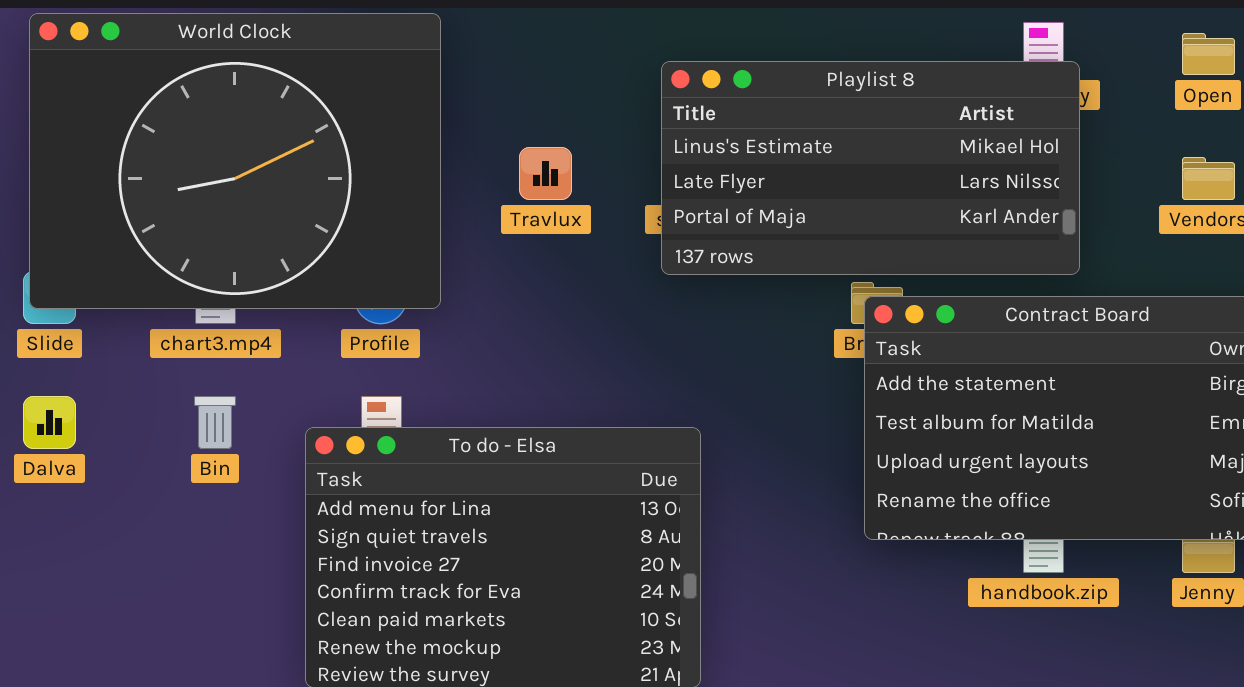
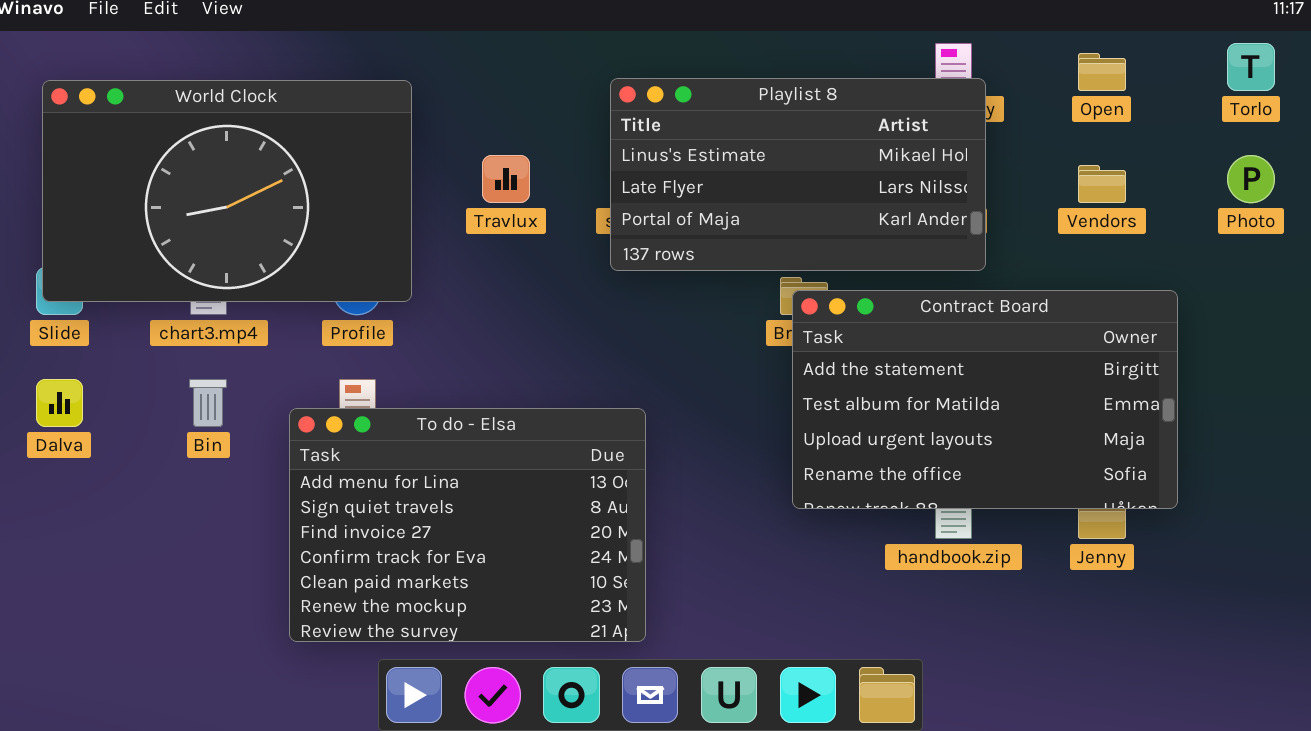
World Clock: [29,13,441,309] -> [42,80,412,302], resized

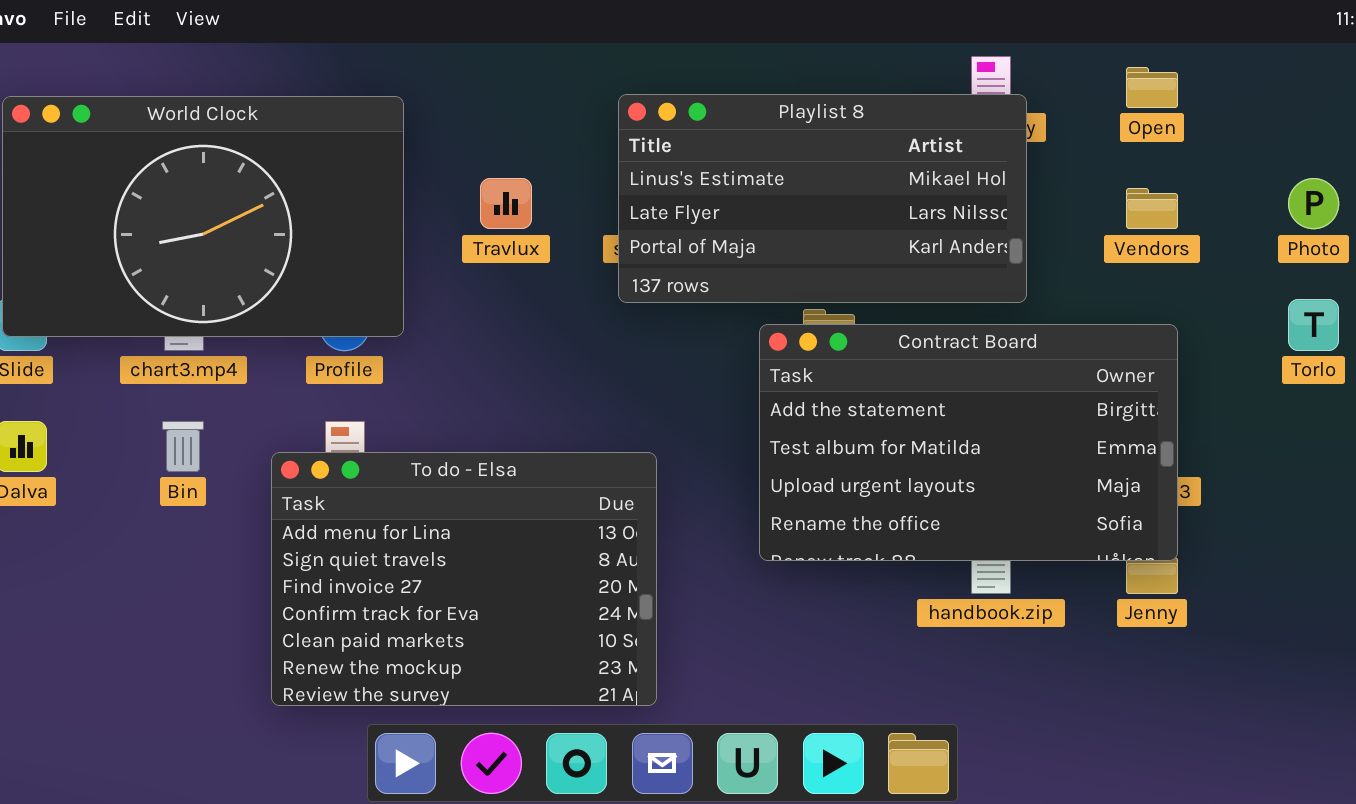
Torlo: [1227,43,1275,91] -> [1288,299,1339,351], moved
Contract Board: [792,290,1178,509] -> [759,324,1178,561], moved

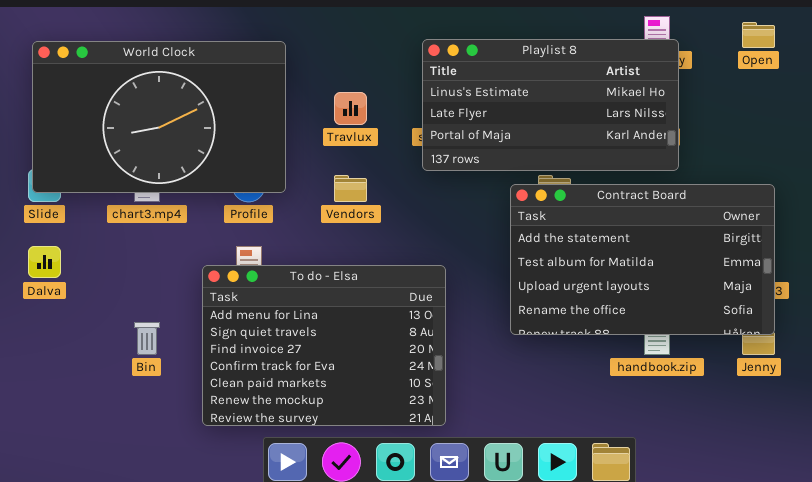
Vendors: [1126,188,1178,229] -> [334,175,367,202], moved
Bin: [162,421,204,472] -> [134,322,160,355], moved

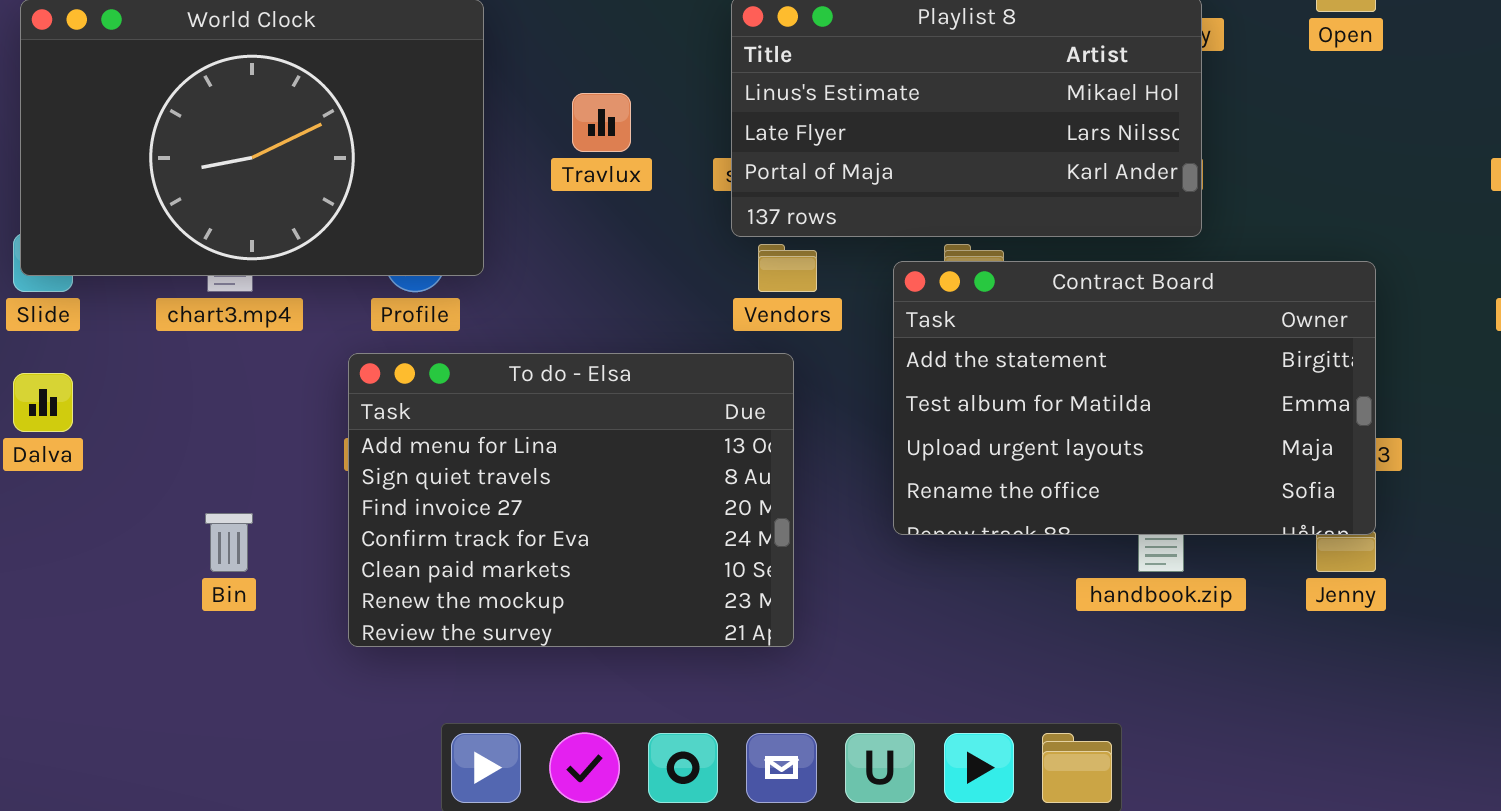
Vendors: [334,175,367,202] -> [758,244,817,292], moved
To do - Elsa: [202,265,446,426] -> [348,353,794,647], moved

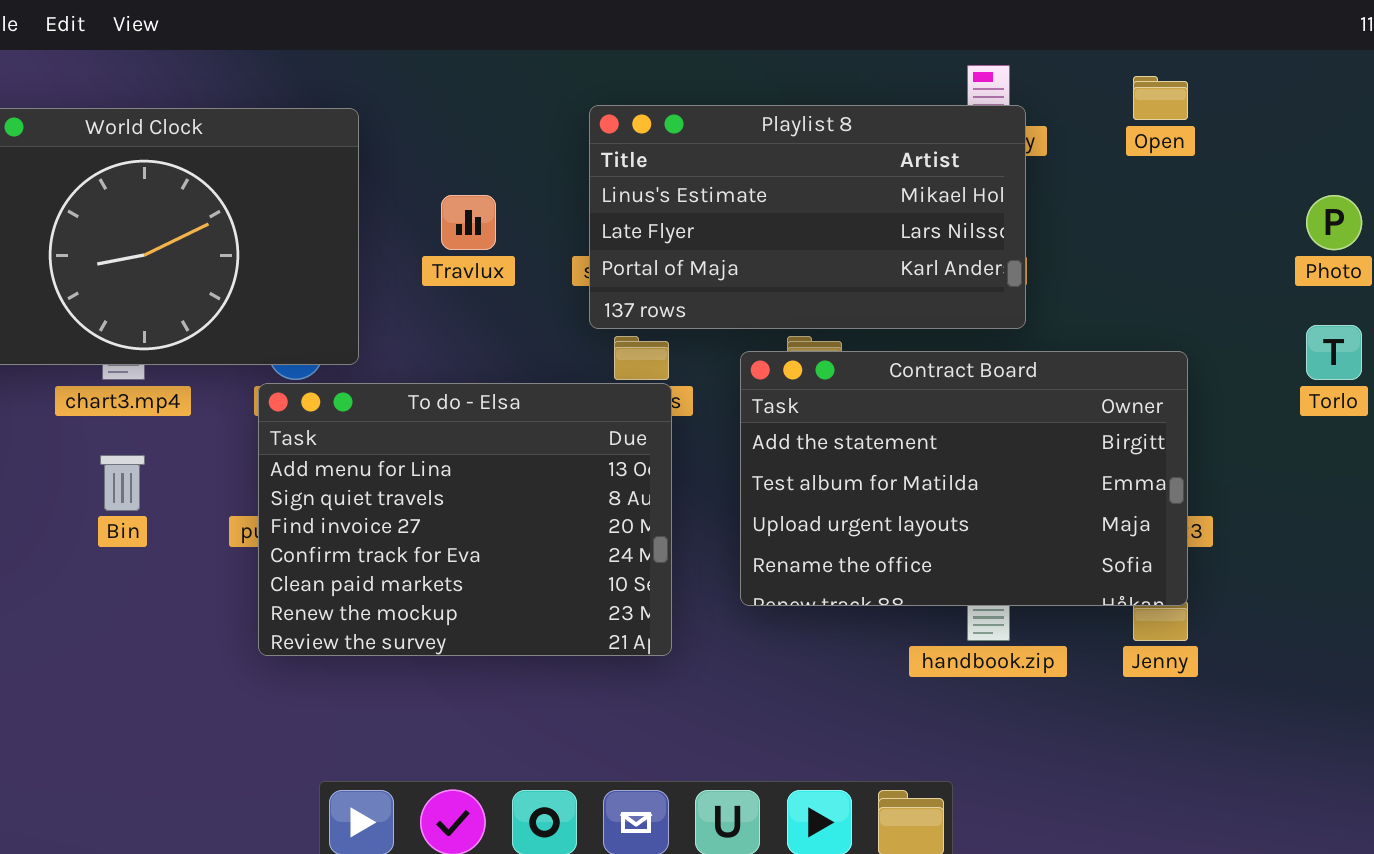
To do - Elsa: [348,353,794,647] -> [258,383,672,656], moved
Bin: [205,513,253,572] -> [100,455,145,511], moved

